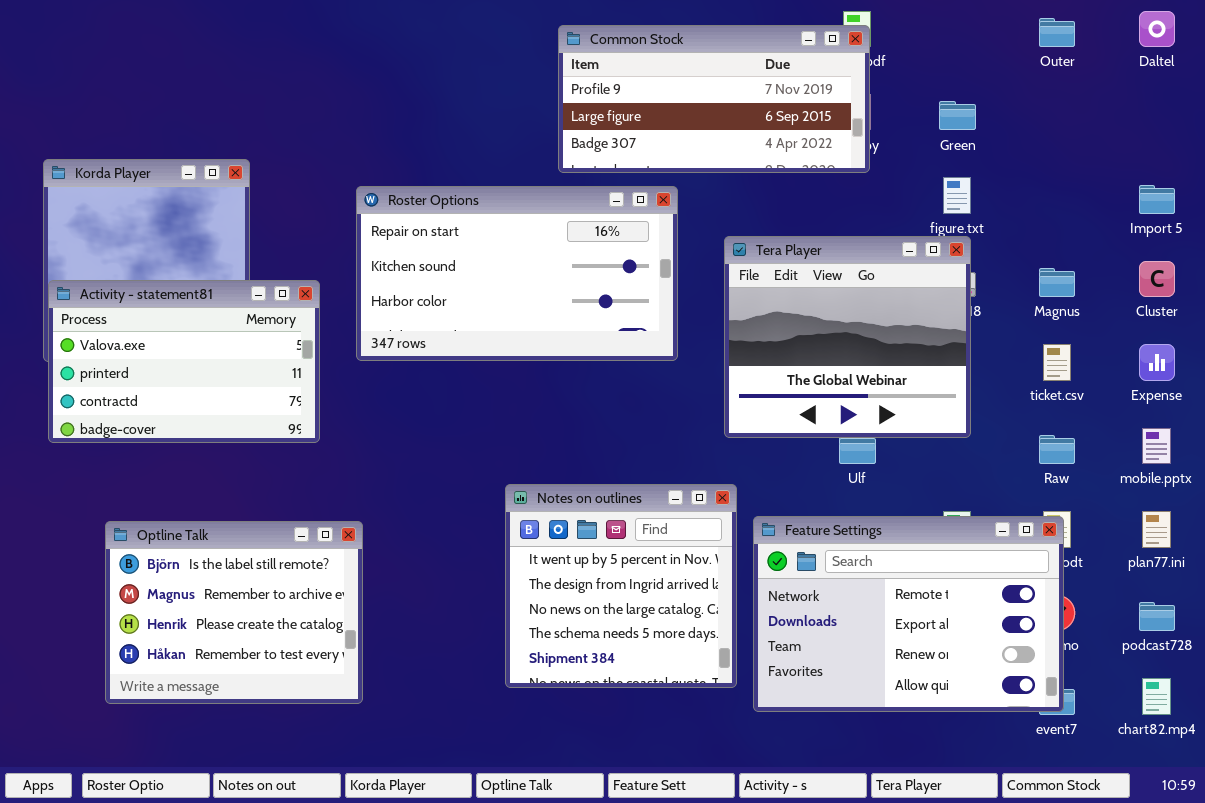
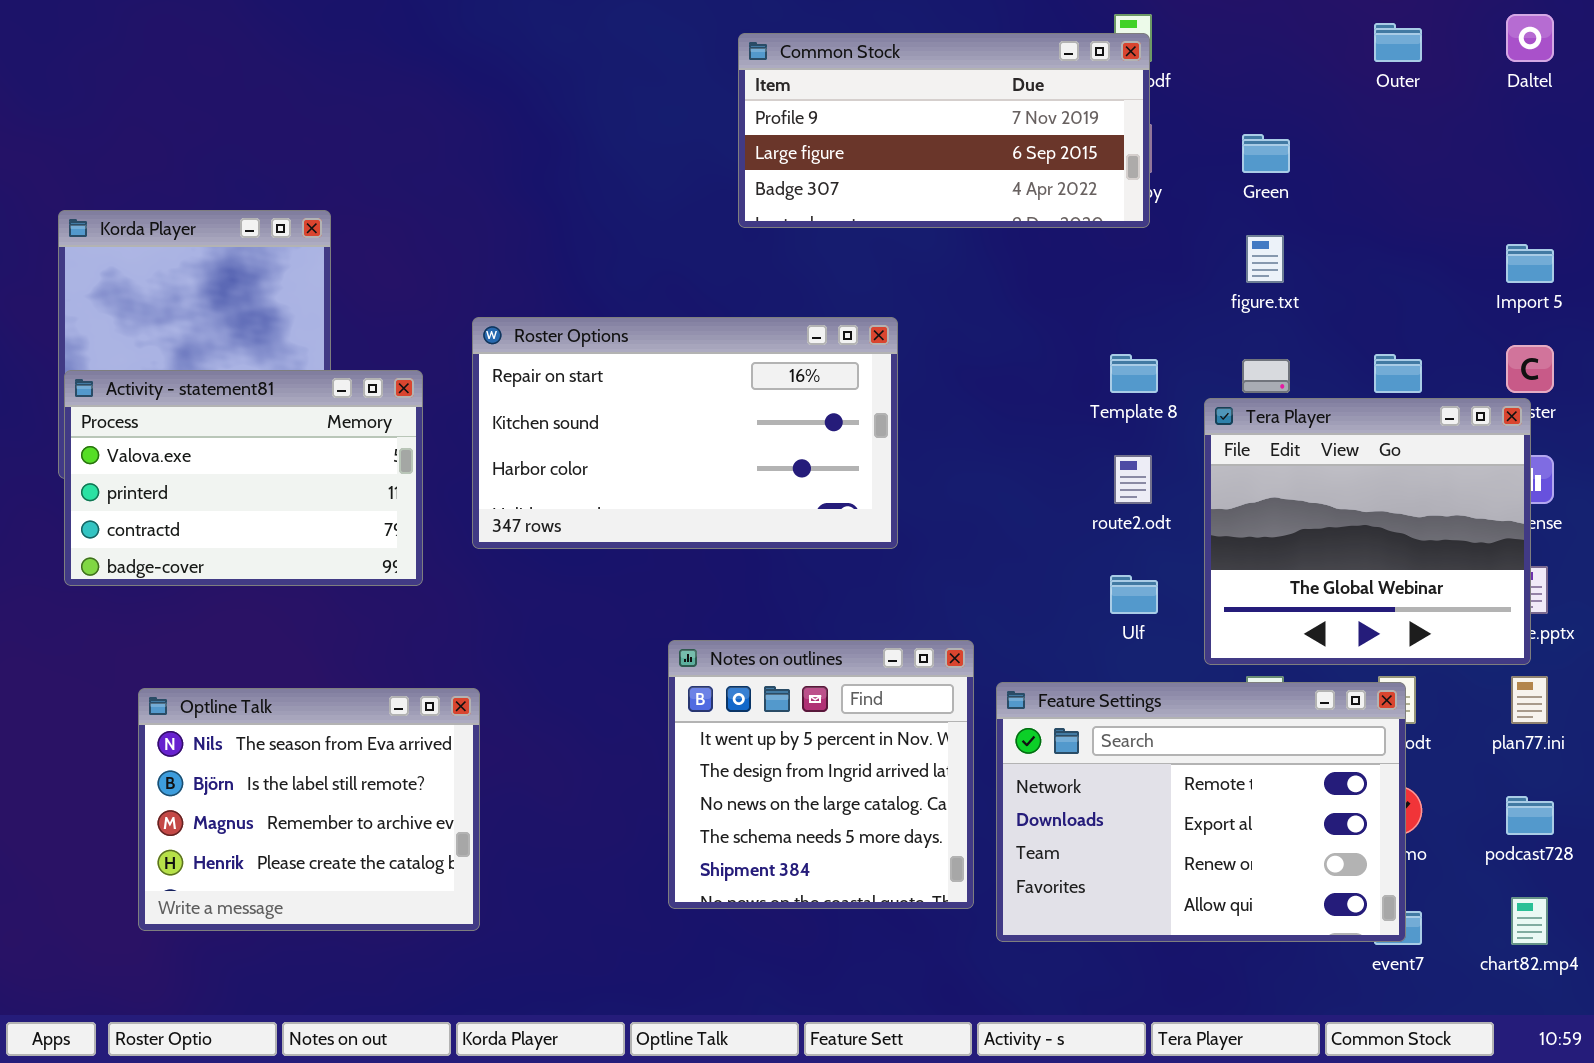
Roster Options: [356,186,678,361] -> [472,317,898,549], moved
Tera Player: [724,236,971,438] -> [1204,398,1531,665], moved
Optline Talk: [105,521,363,704] -> [138,688,480,931], scrolled up 1 row

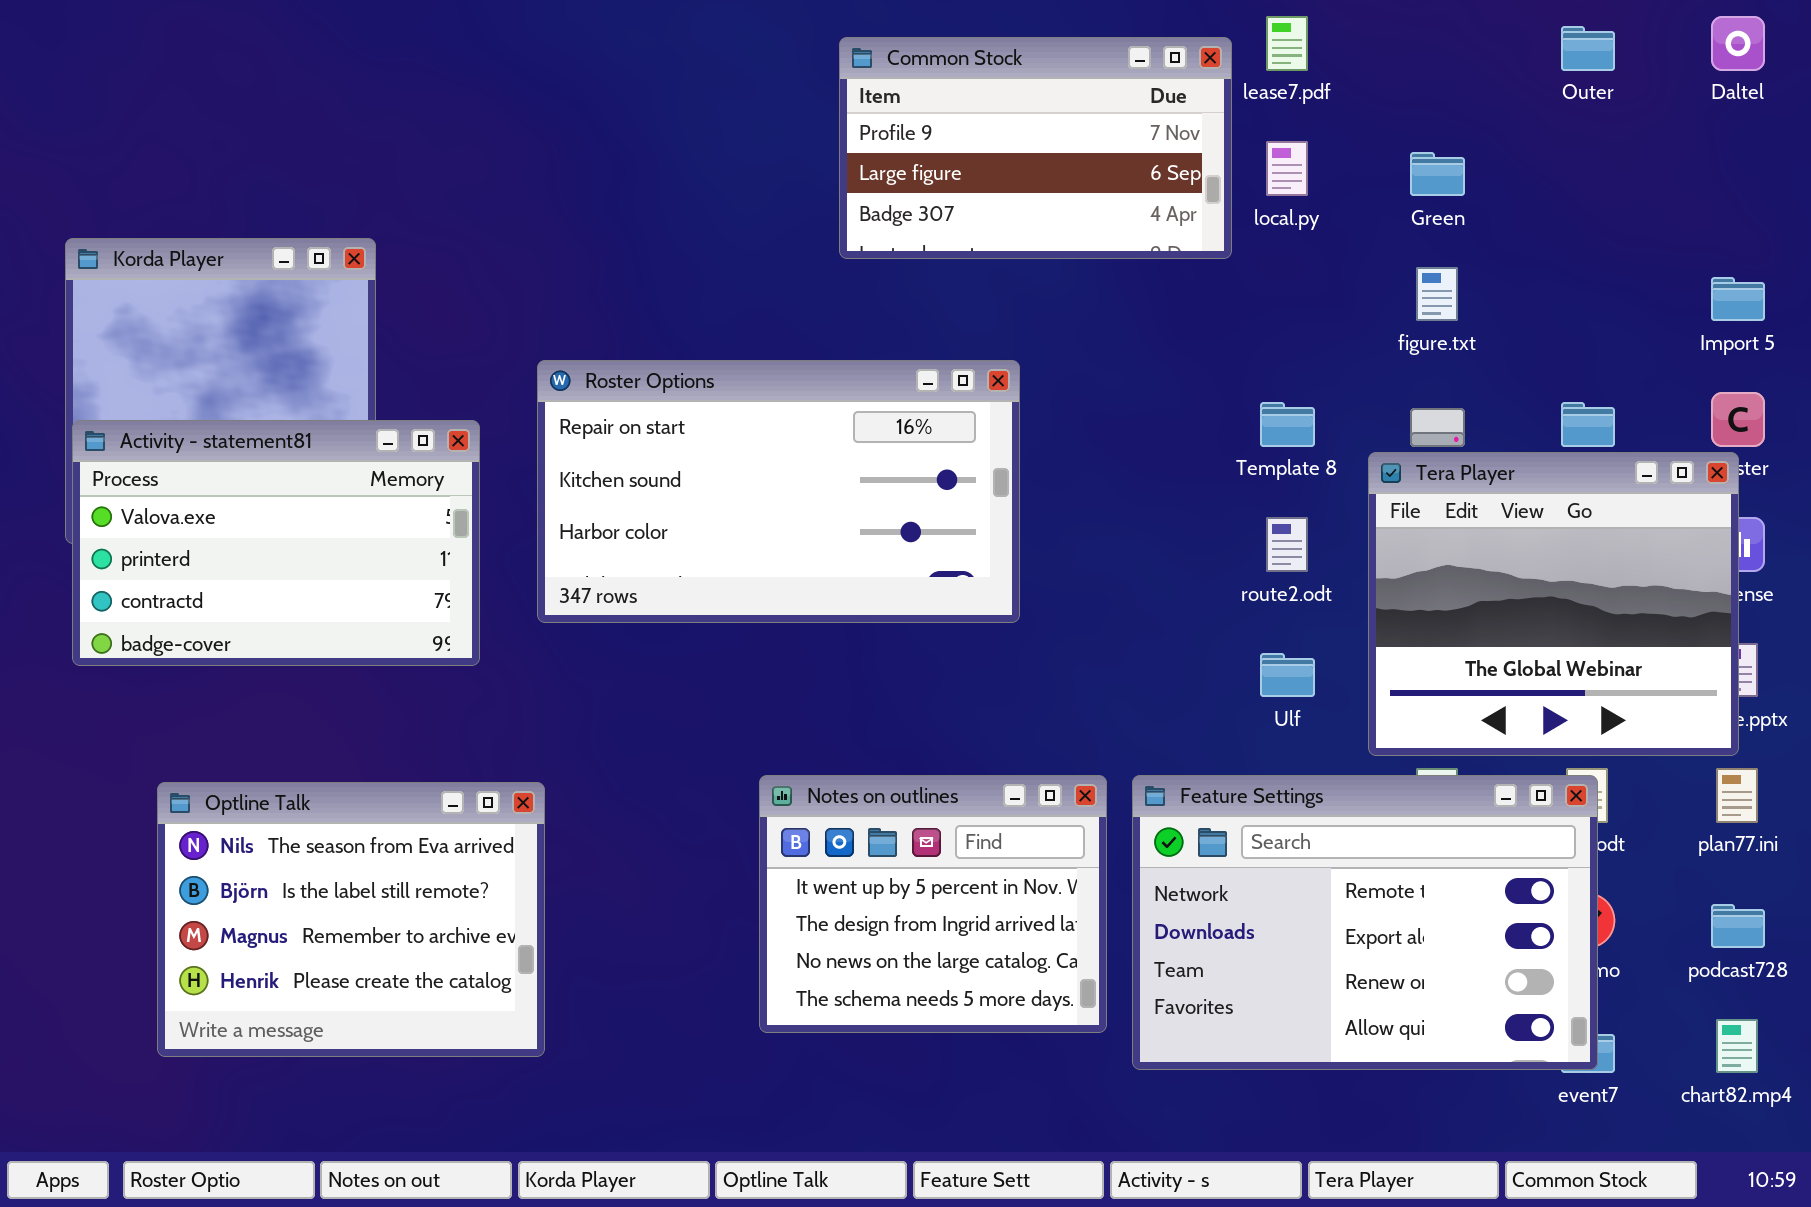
Common Stock: [738,33,1150,228] -> [839,37,1232,259], resized
Notes on outlines: [668,640,974,909] -> [759,775,1107,1033], resized

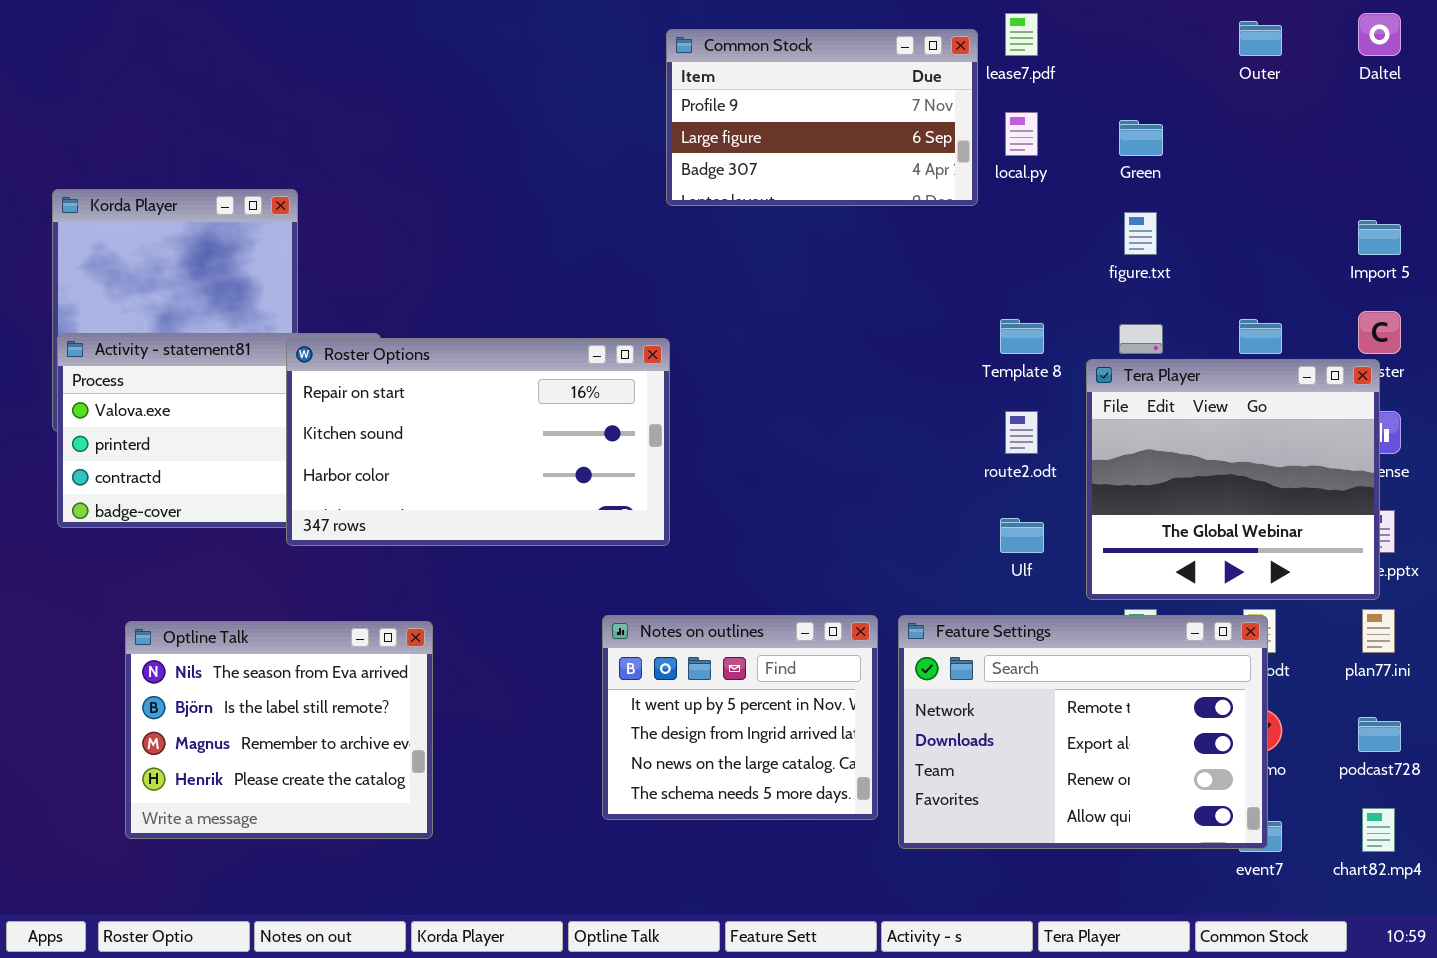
Roster Options: [537,360,1020,623] -> [286,338,670,546], moved

